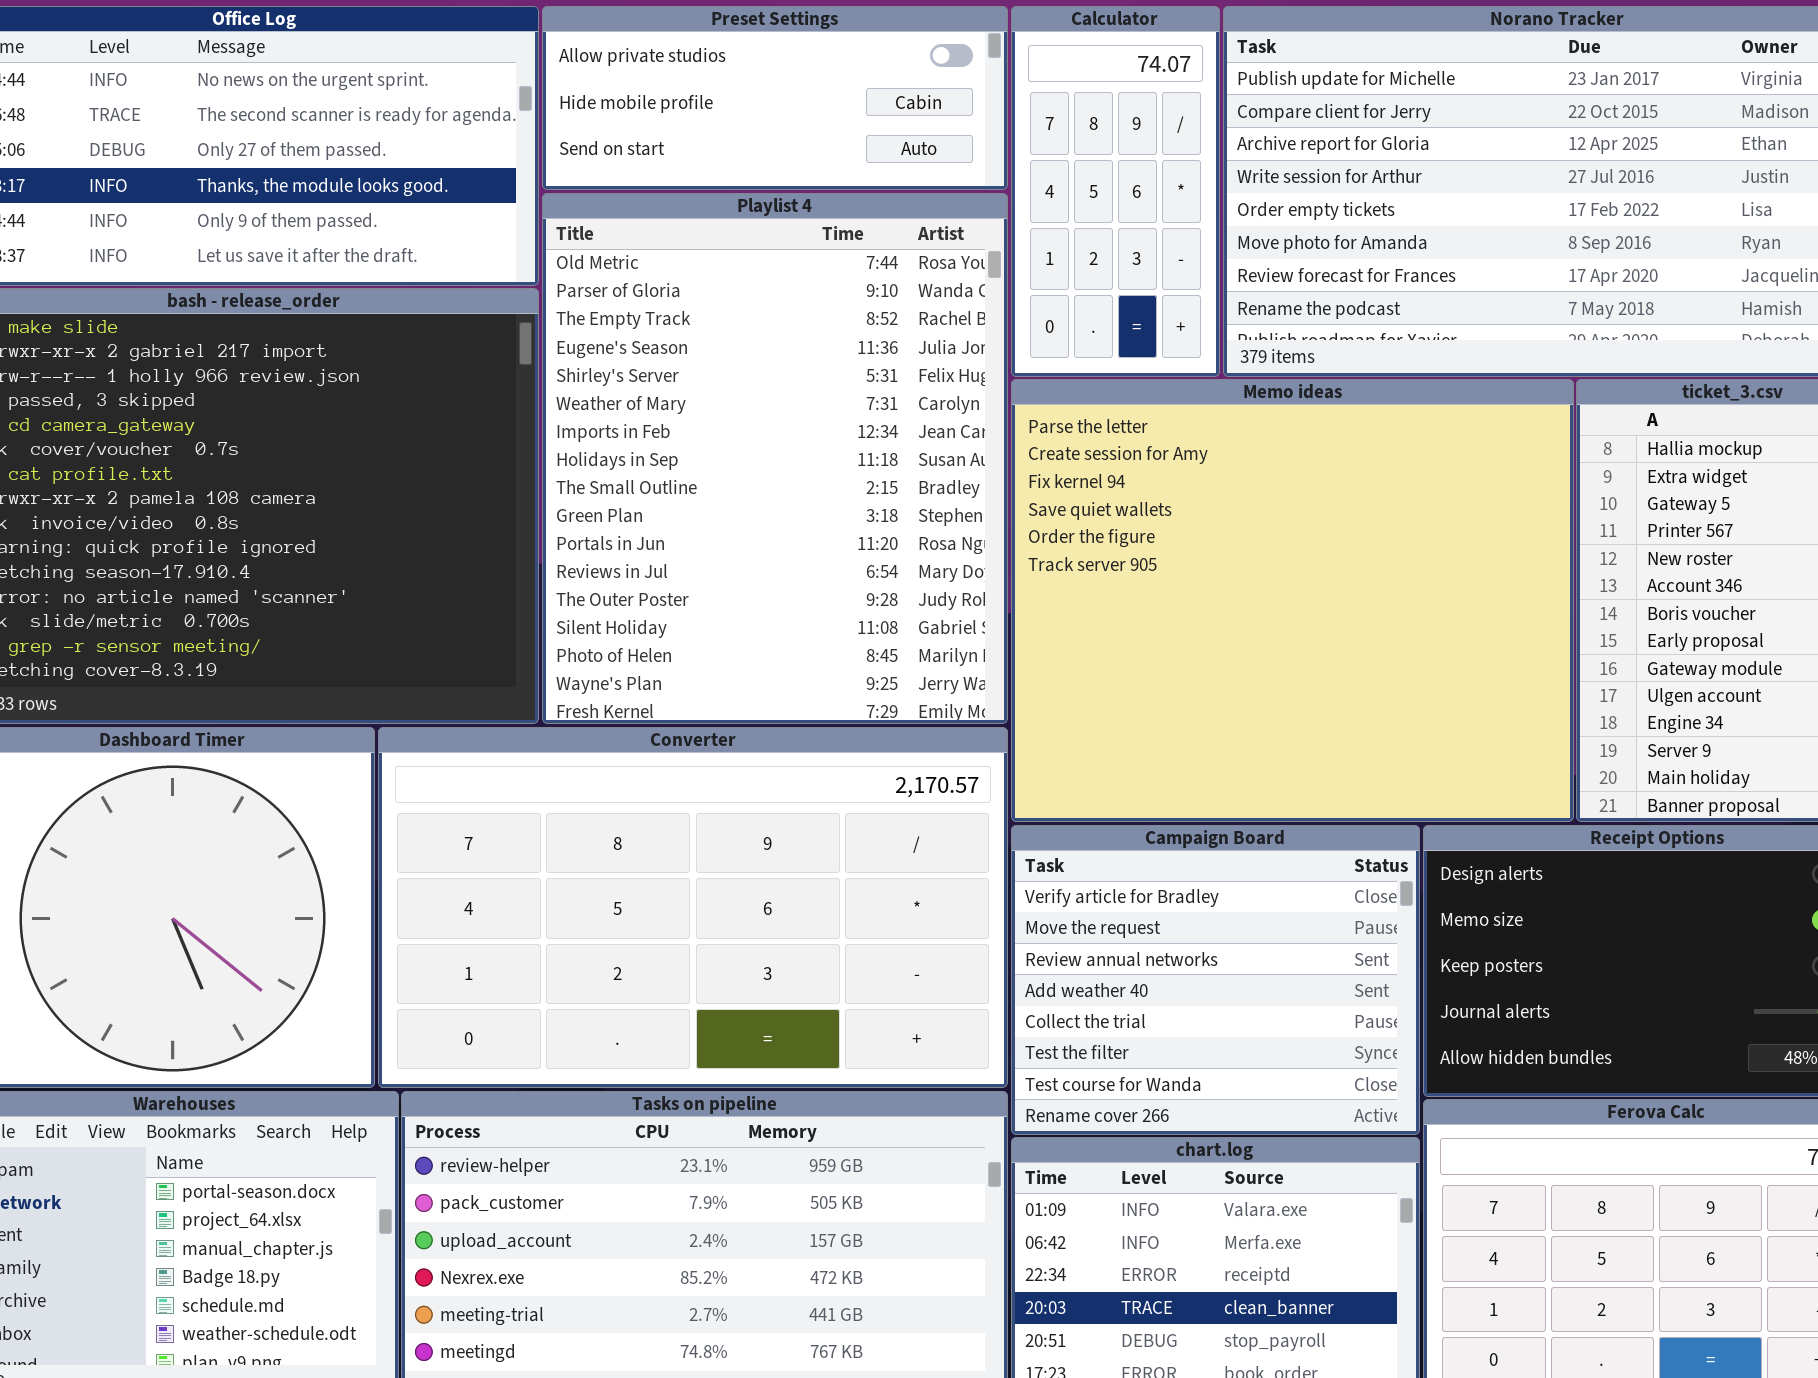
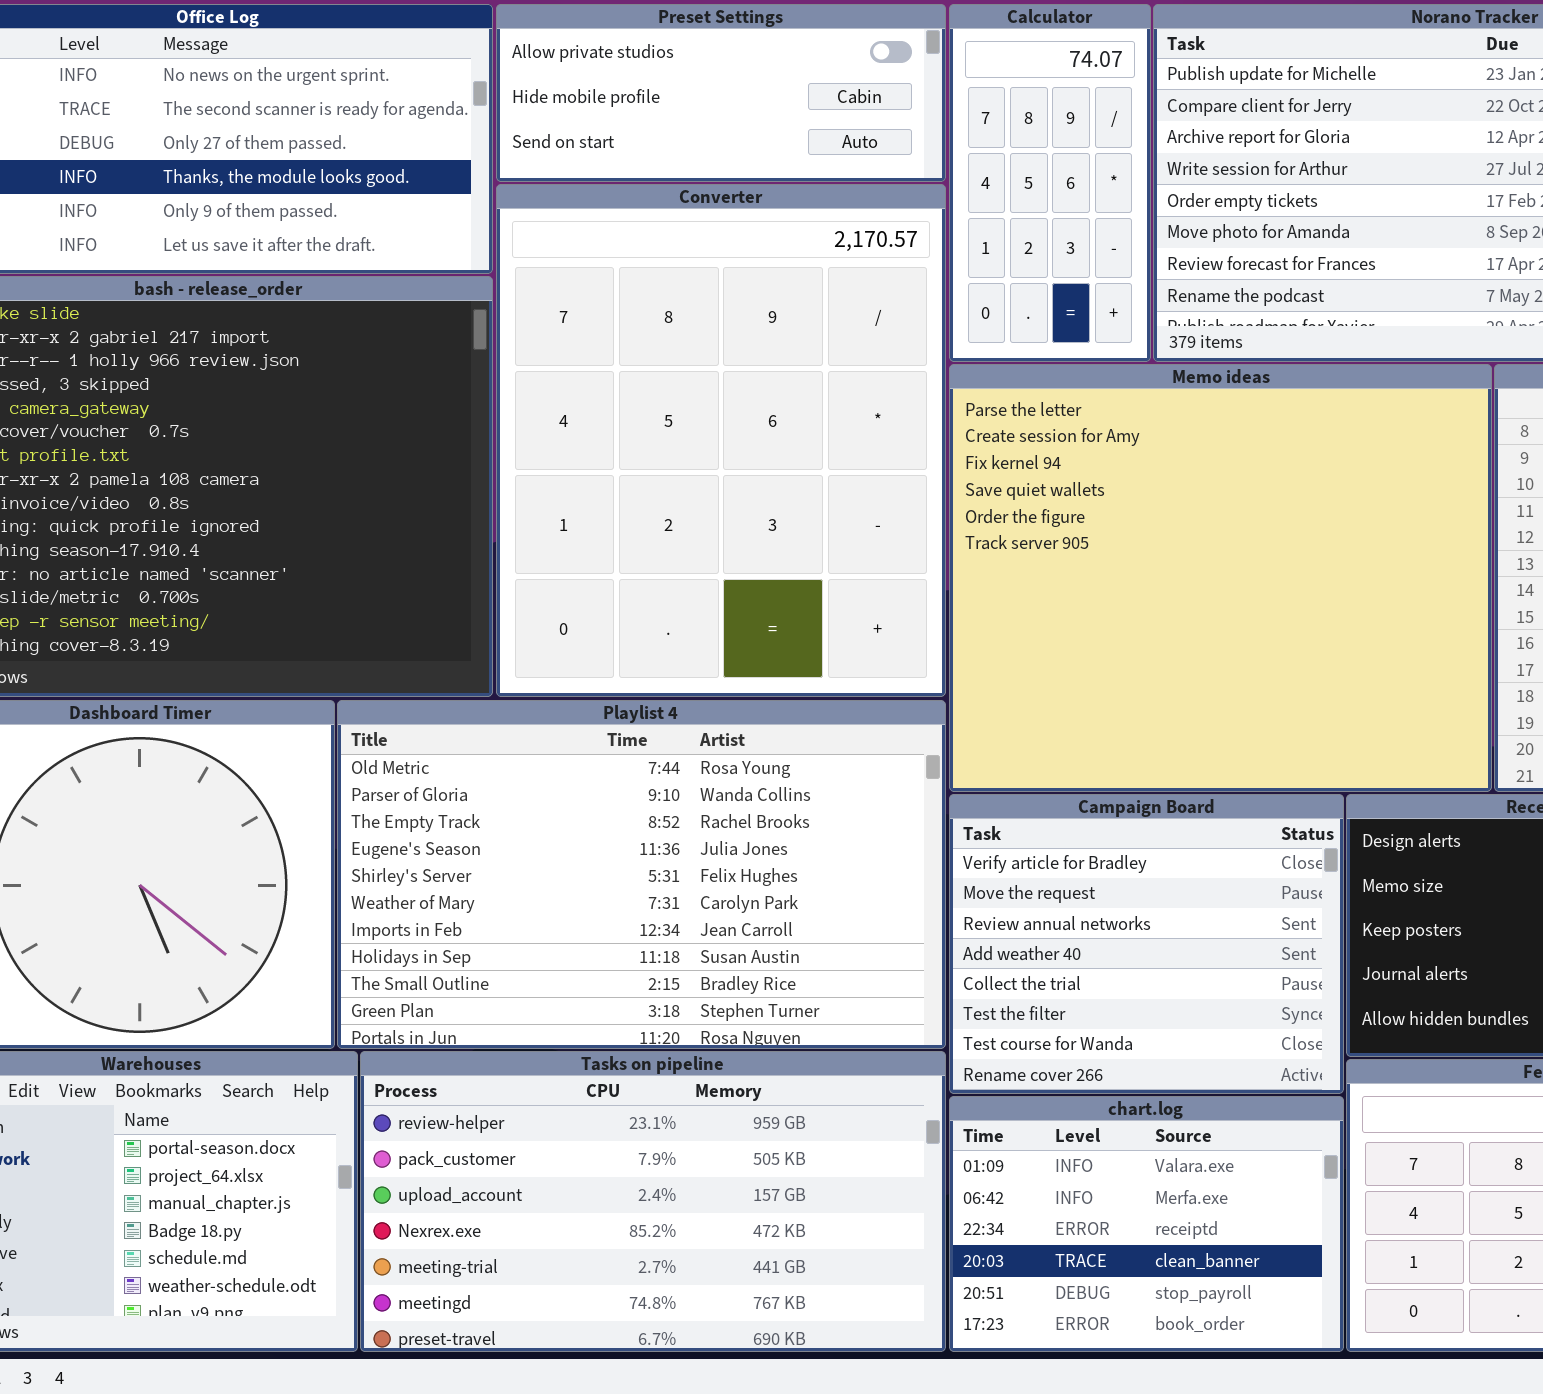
Playlist 4: [542,193,1008,724] -> [337,700,946,1049], moved, resized
Converter: [378,727,1008,1088] -> [496,184,946,697], moved, resized

